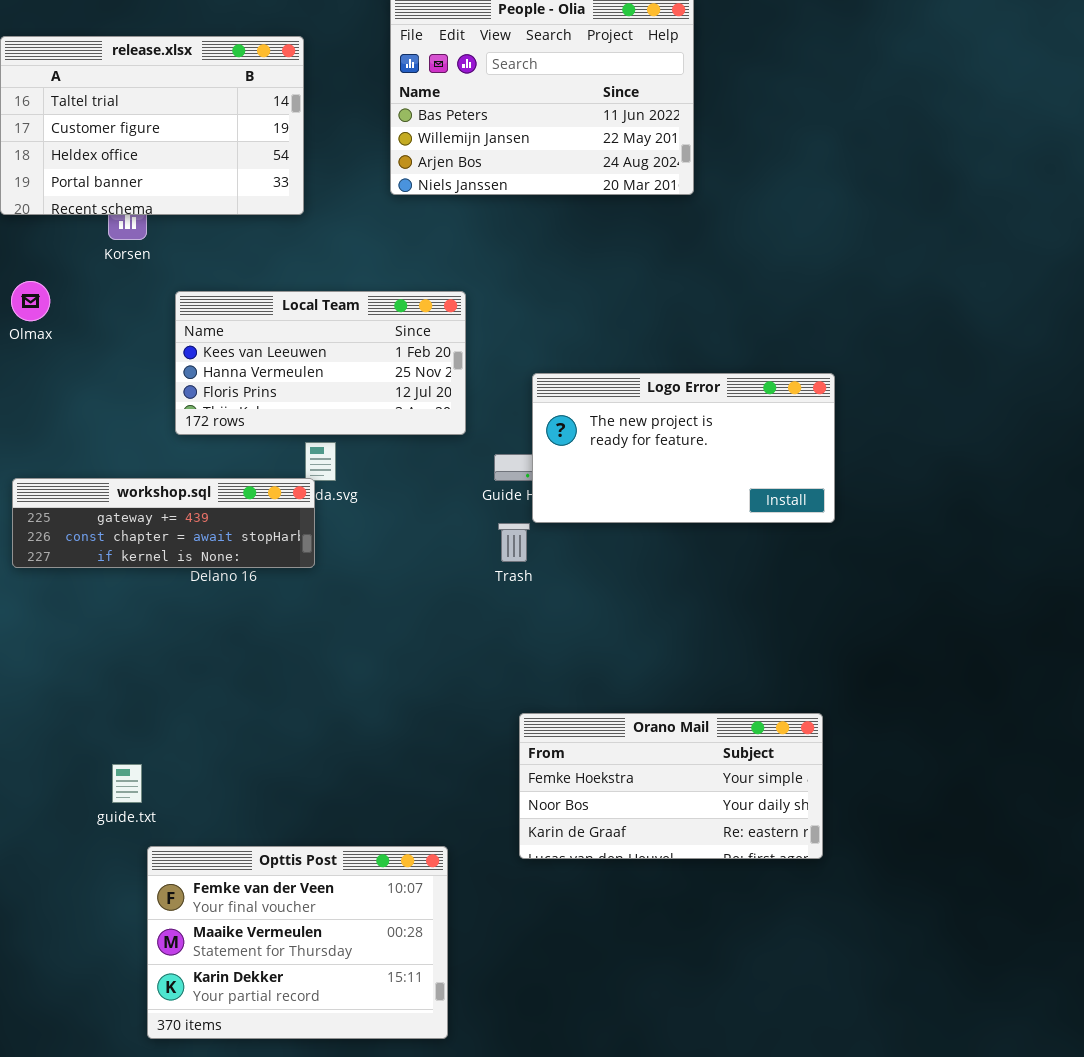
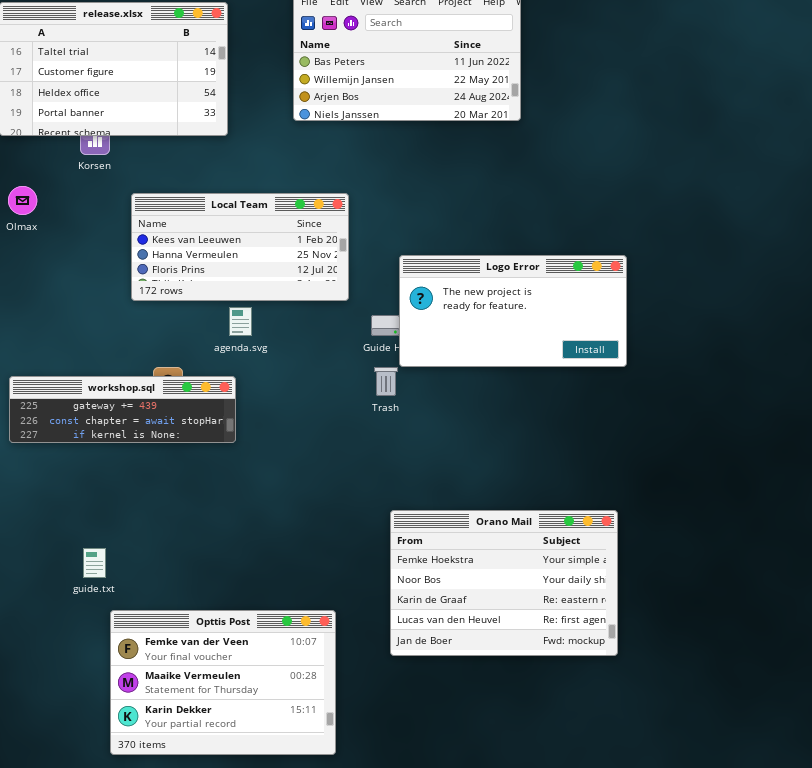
workshop.sql: [12,478,315,568] -> [9,376,236,443], moved
Orano Mail: [519,713,823,859] -> [390,510,618,656], resized

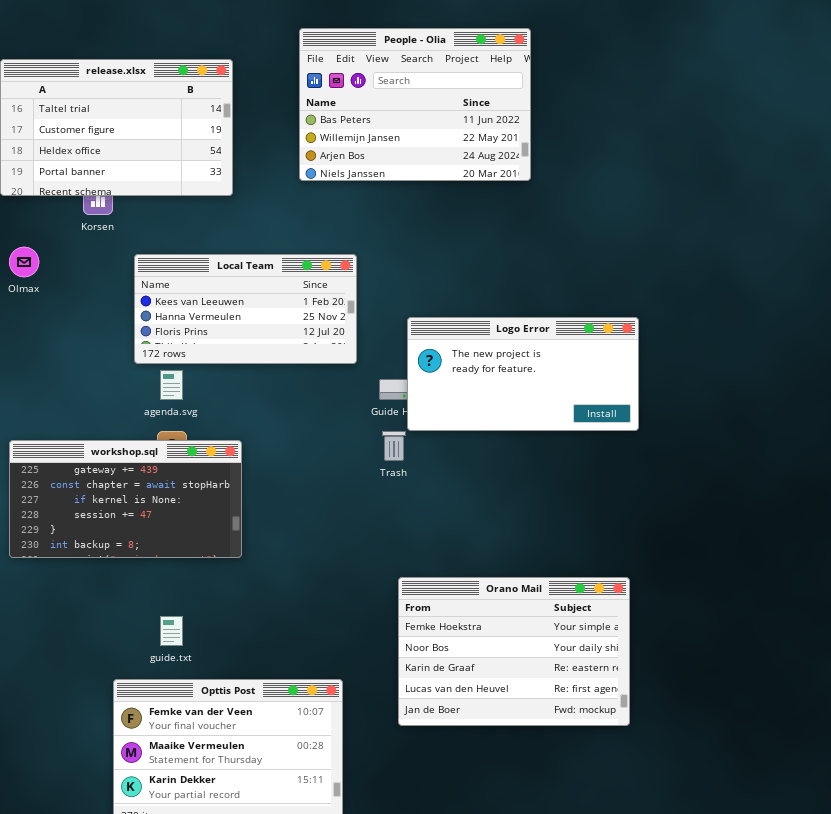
agenda.svg: [229,307,252,336] -> [160,370,183,400], moved
workshop.sql: [9,376,236,443] -> [9,440,242,558], resized
guide.txt: [83,548,106,578] -> [160,616,183,646], moved

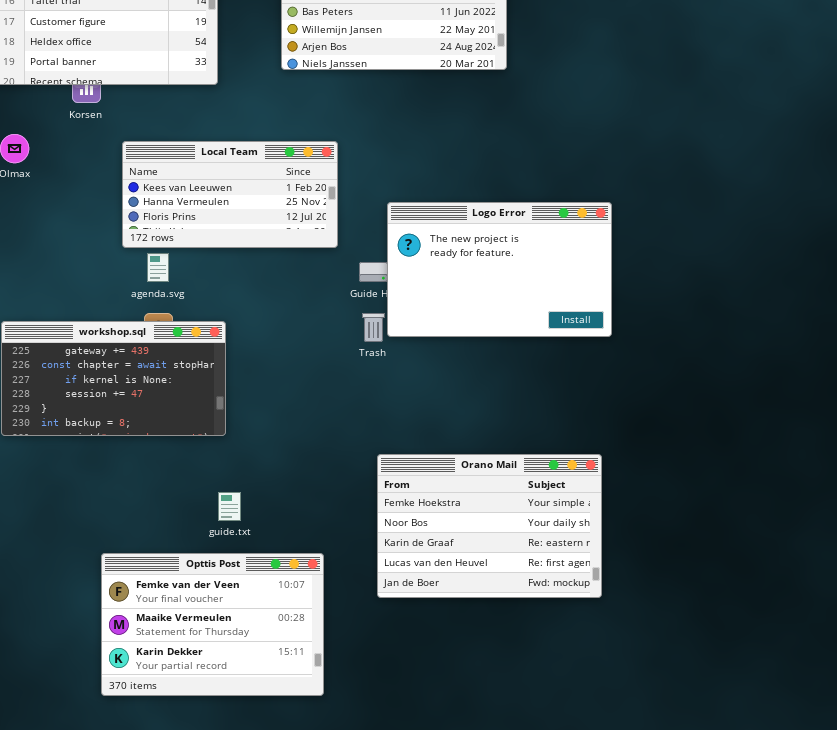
Logo Error: [407,317,639,431] -> [387,202,612,337], resized
guide.txt: [160,616,183,646] -> [218,492,241,521], moved

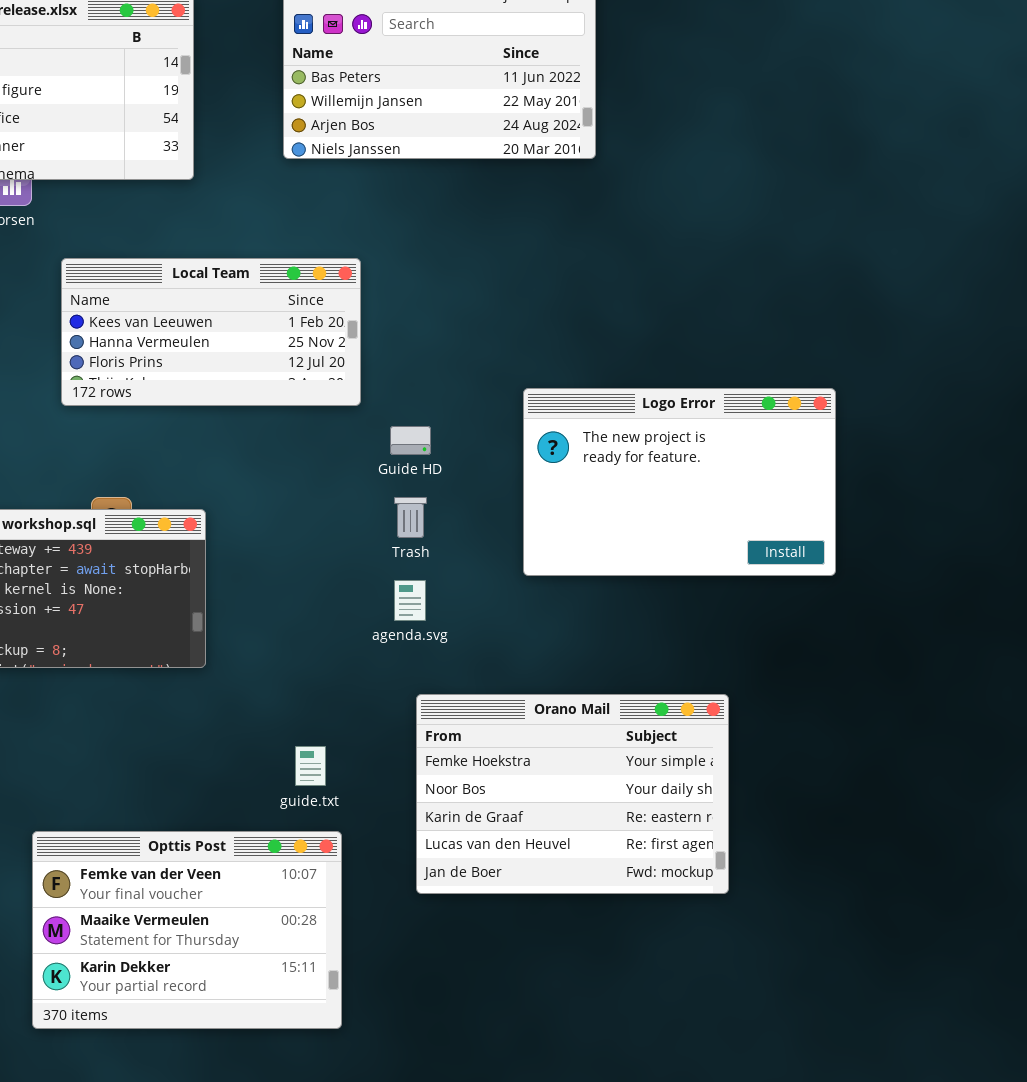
Logo Error: [387,202,612,337] -> [523,388,836,576], moved
agenda.svg: [147,253,169,282] -> [394,580,426,621], moved
guide.txt: [218,492,241,521] -> [295,746,326,786], moved

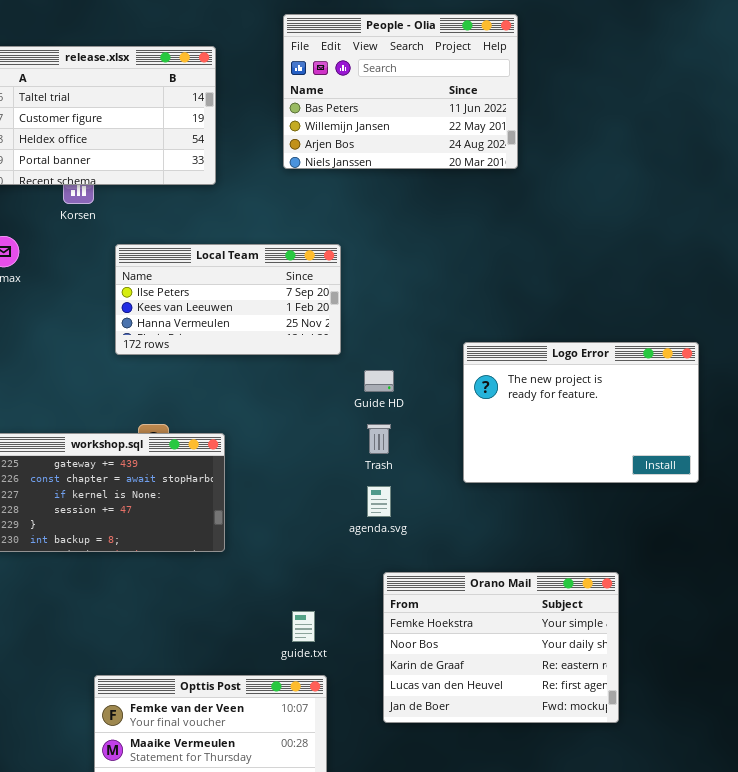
Local Team: [61,258,361,406] -> [115,244,341,355], scrolled up 1 row

